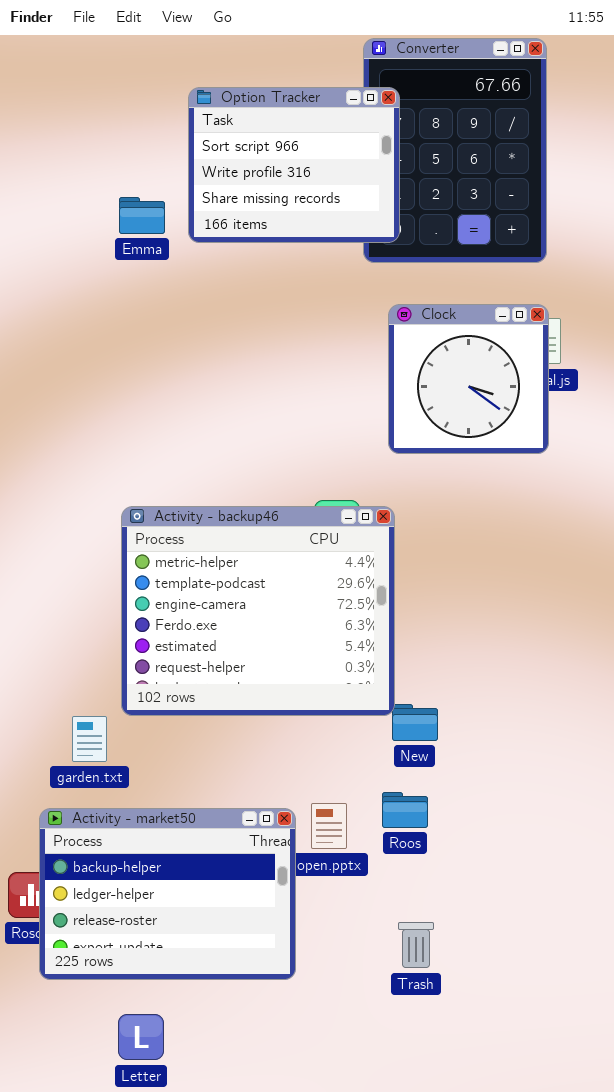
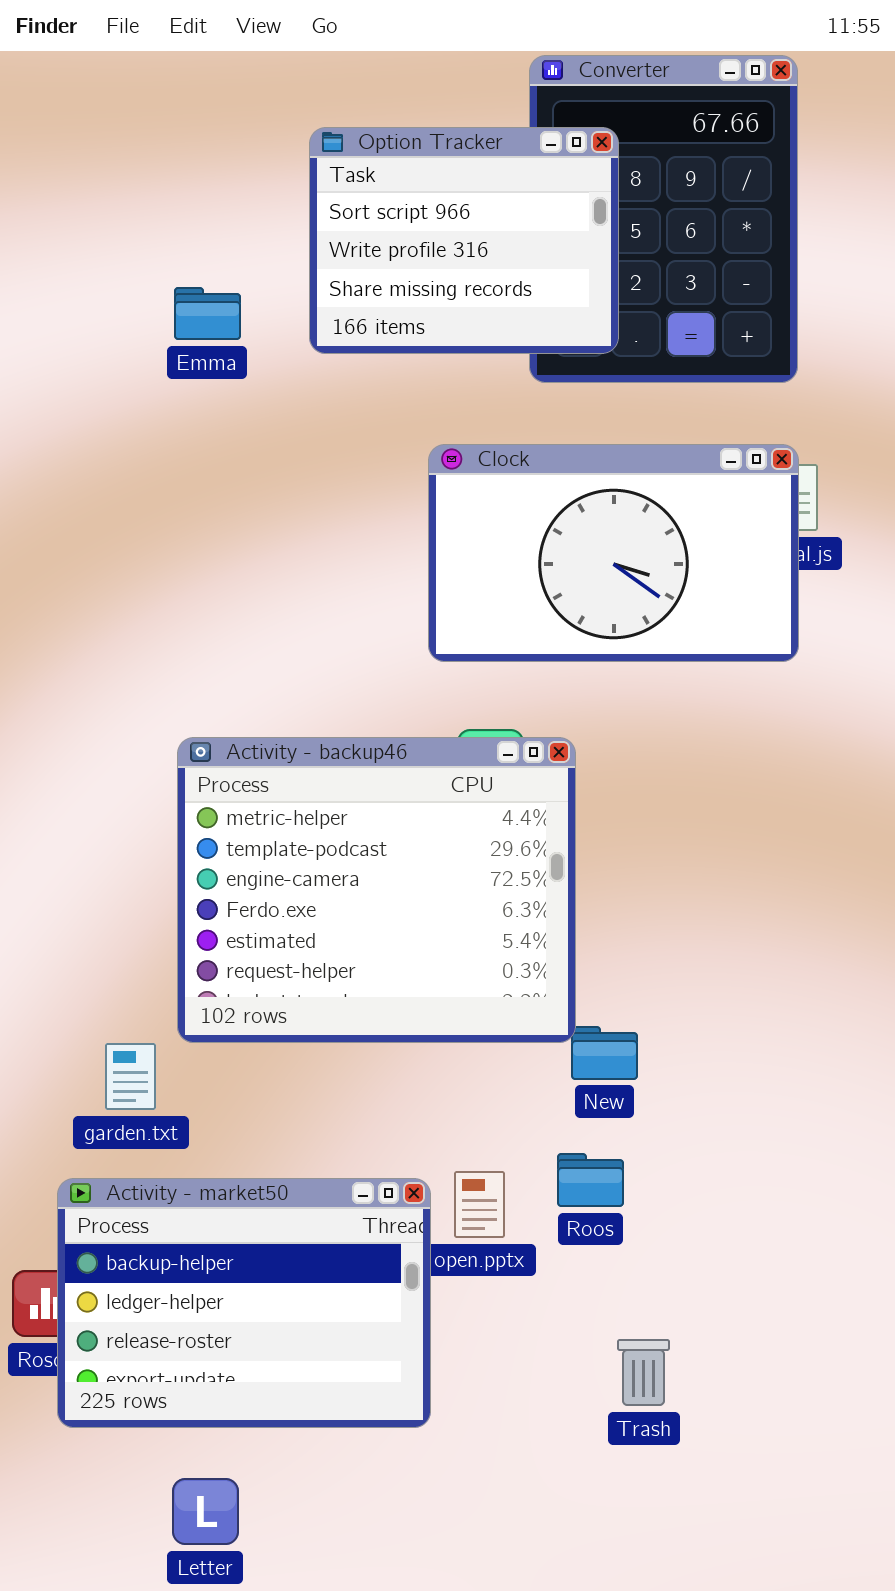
Option Tracker: [188,87,400,243] -> [309,127,619,354], moved
Clock: [388,304,549,454] -> [428,444,799,662], resized
Trash: [398,922,434,968] -> [617,1339,670,1406], moved

